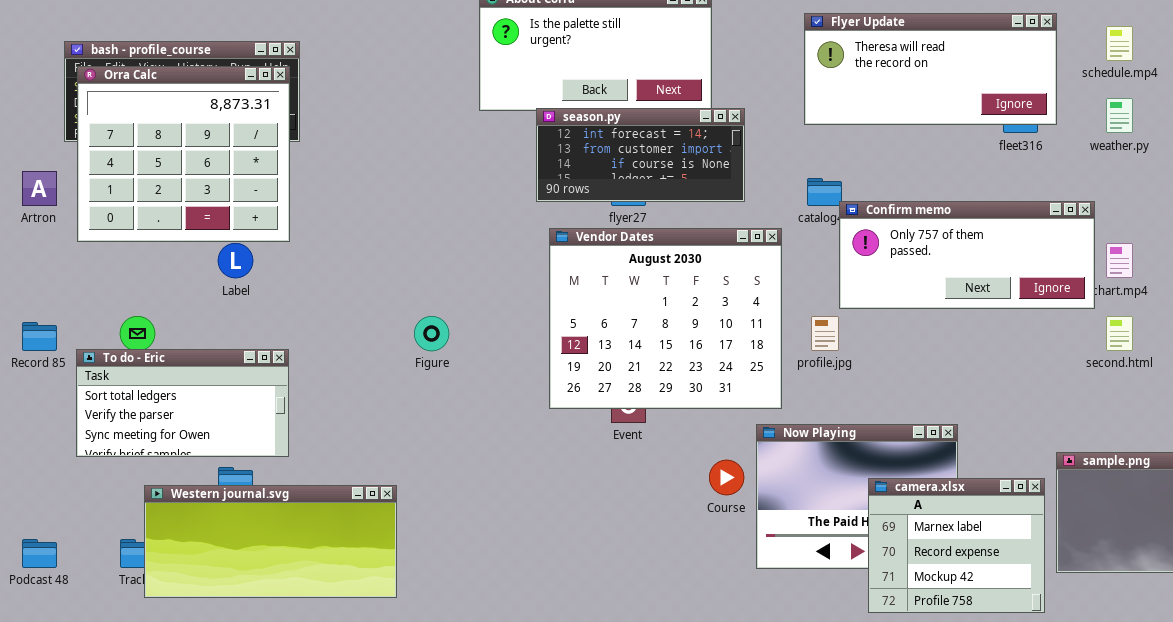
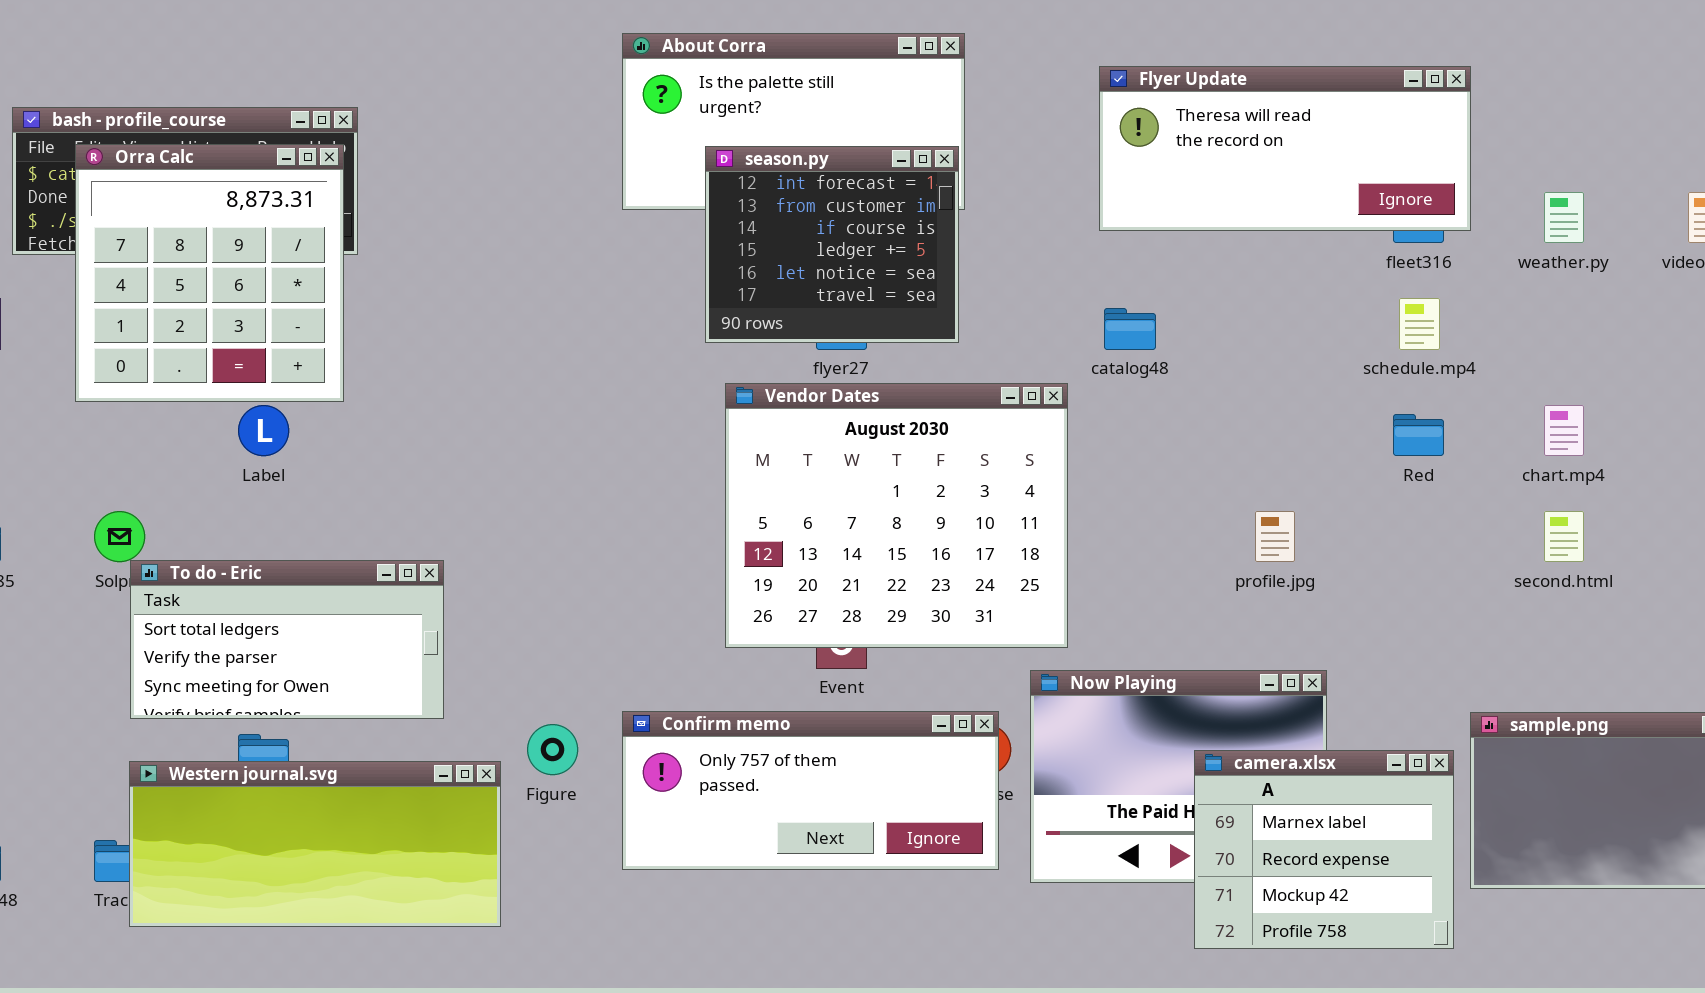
schedule.mp4: [1106,26,1133,61] -> [1399,298,1440,350], moved
Orra Calc: [77,66,290,242] -> [75,144,344,402], resized
season.py: [536,108,745,202] -> [705,146,959,343], resized
Confirm memo: [839,201,1095,309] -> [622,711,999,870], moved
Figure: [414,316,449,351] -> [527,724,578,775], moved
profile.jpg: [811,316,839,351] -> [1255,511,1295,562], moved
To do - Eric: [76,349,289,457] -> [130,560,444,719], moved

